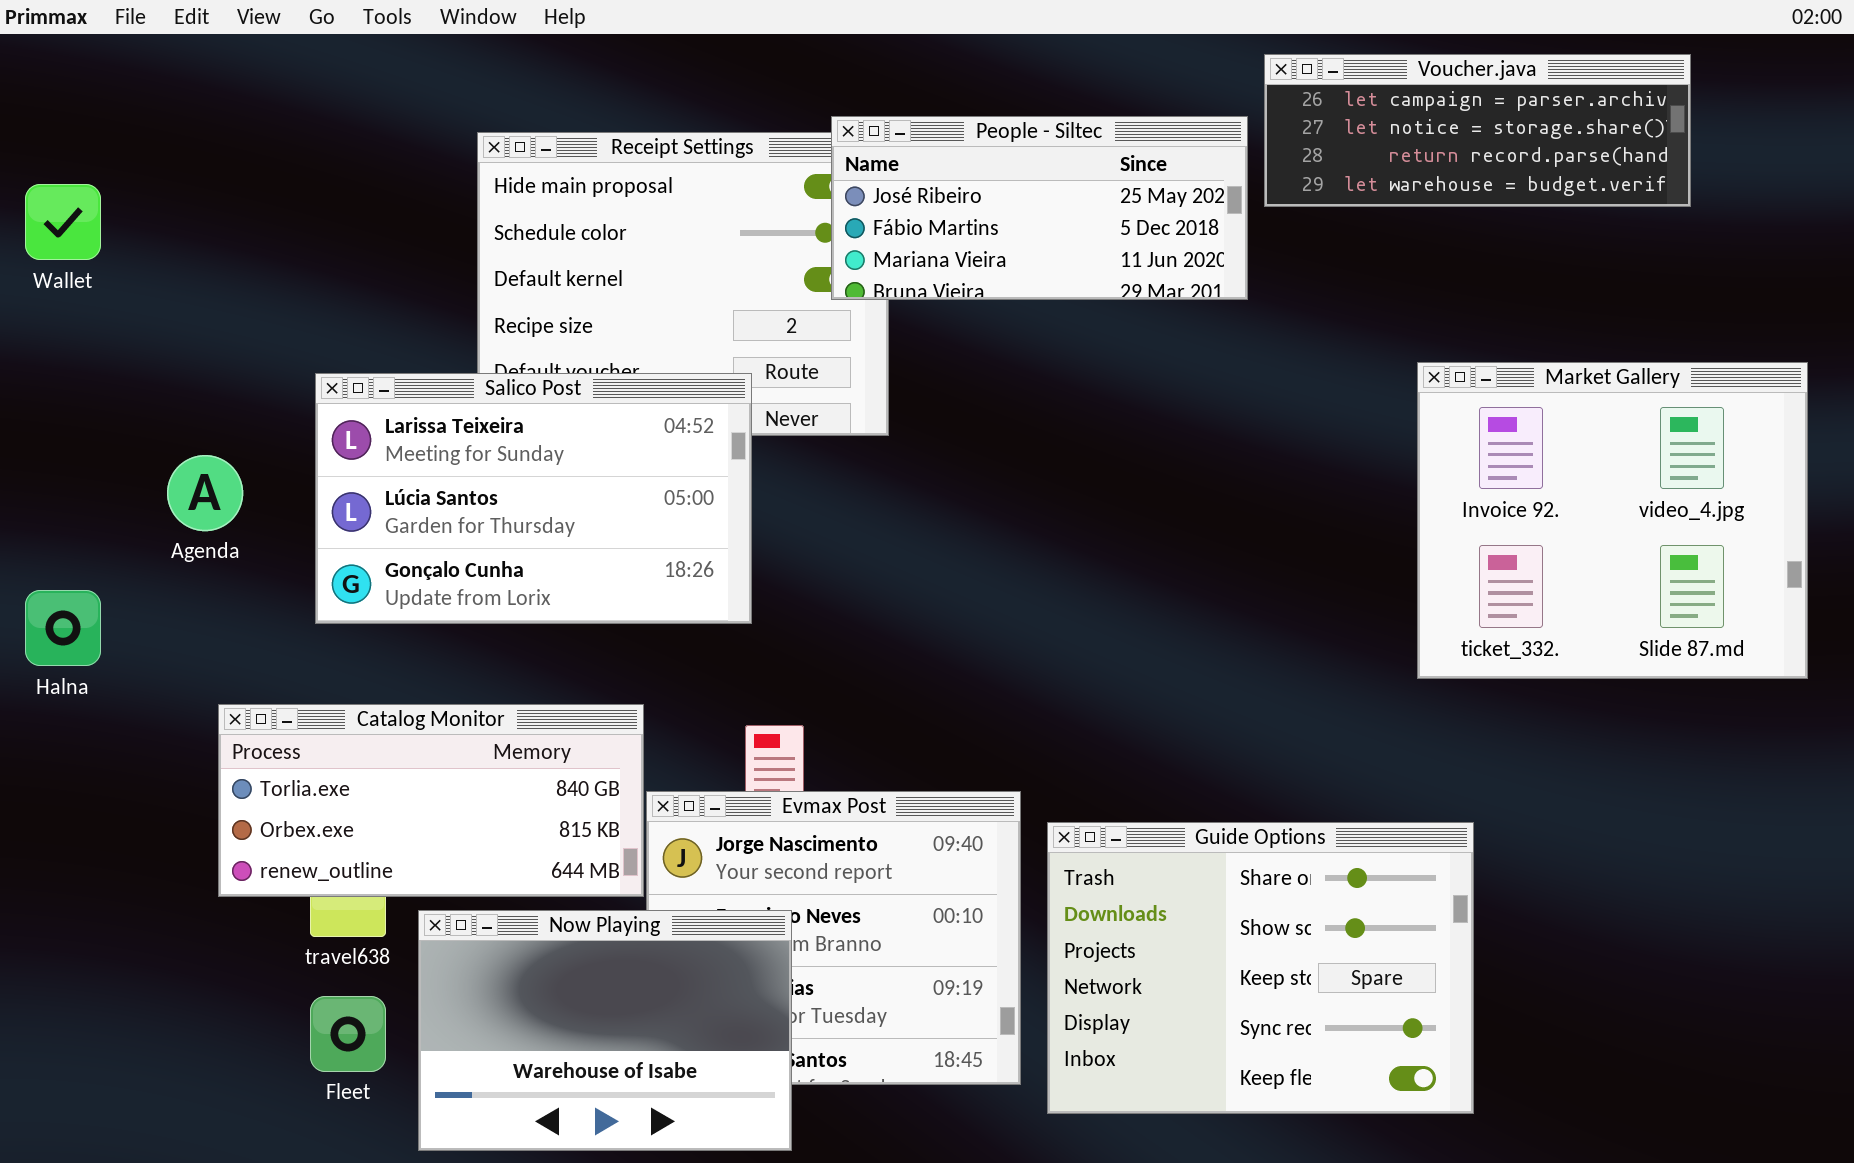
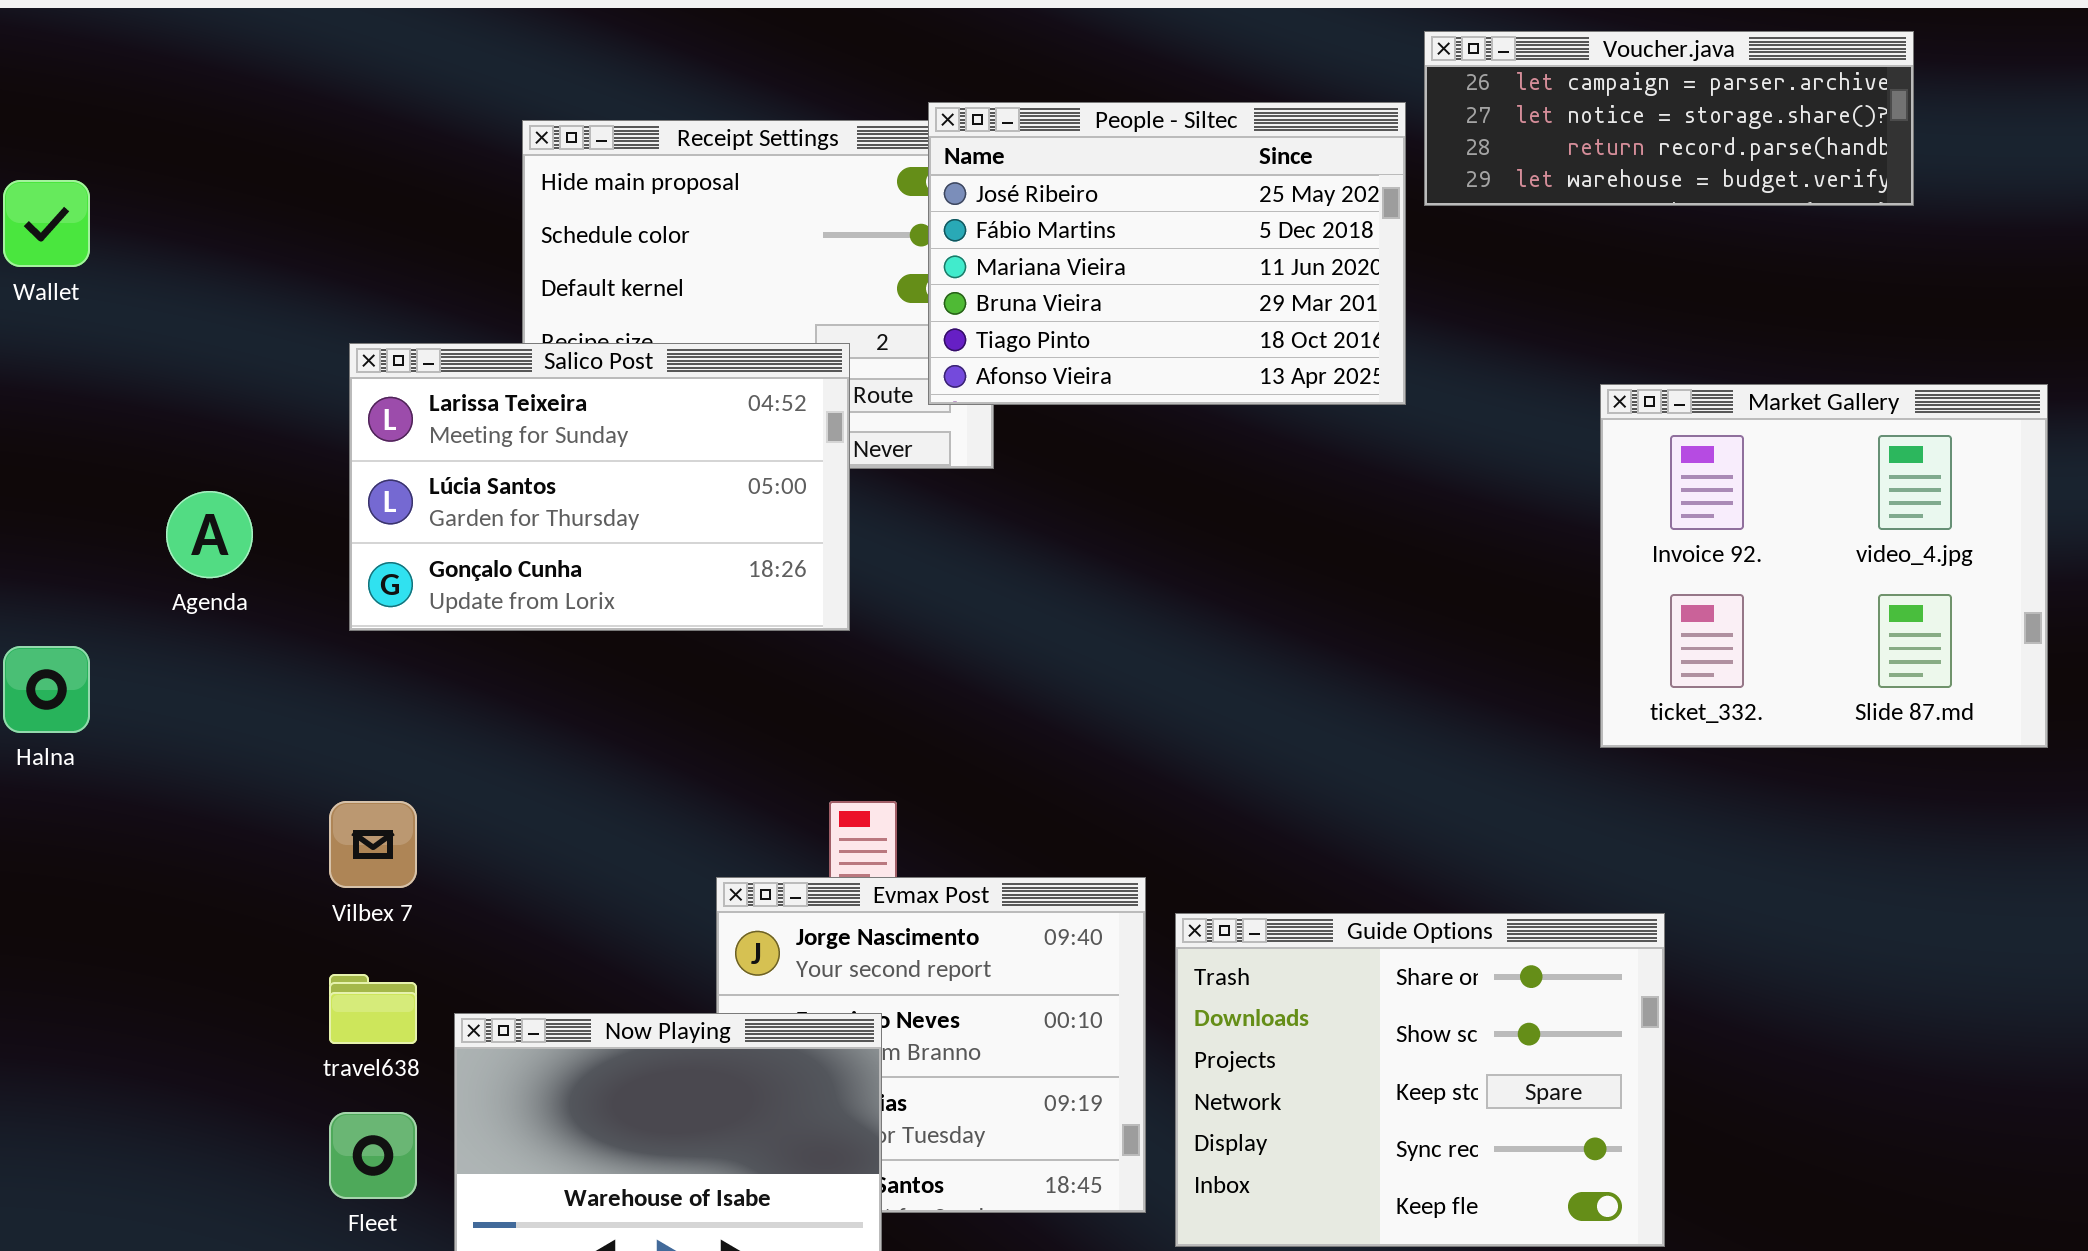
People - Siltec: [831,116,1248,300] -> [928,102,1406,405], resized
Salico Post: [315,373,752,624] -> [349,343,850,631], moved
Catalog Monitor: [218,704,644,897] -> none, closed

